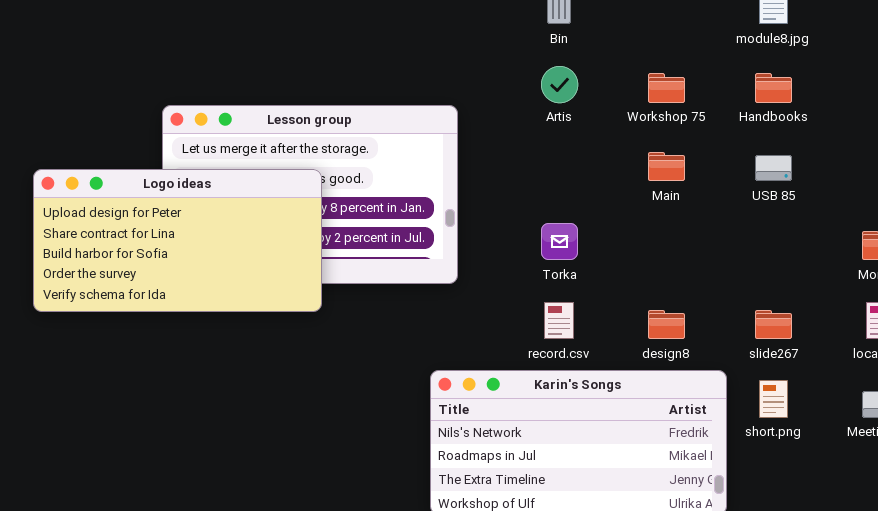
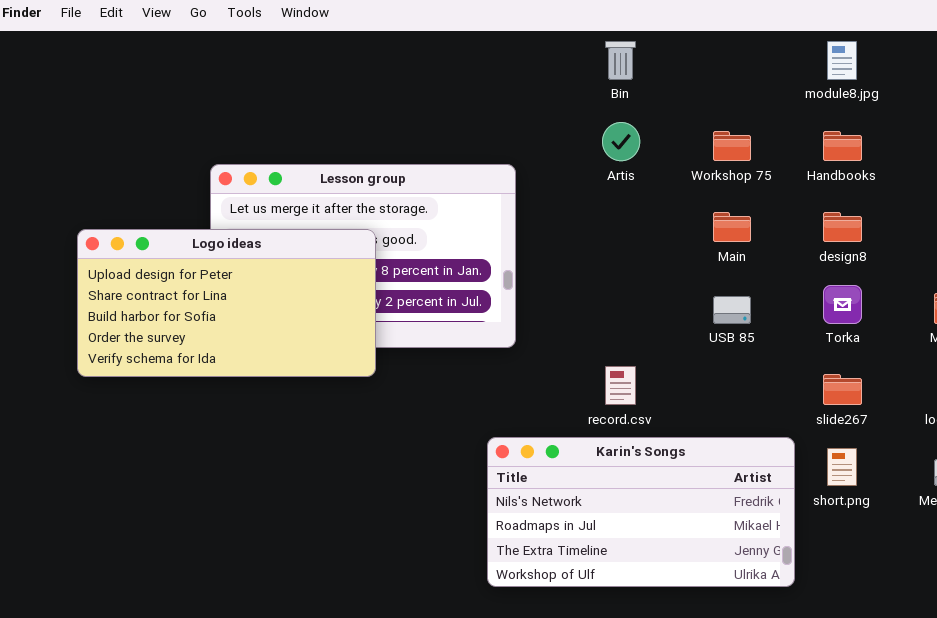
USB 85: [755,155,792,181] -> [713,296,751,324], moved
Torka: [541,223,578,260] -> [823,285,862,324], moved
design8: [648,310,685,339] -> [823,212,862,242], moved

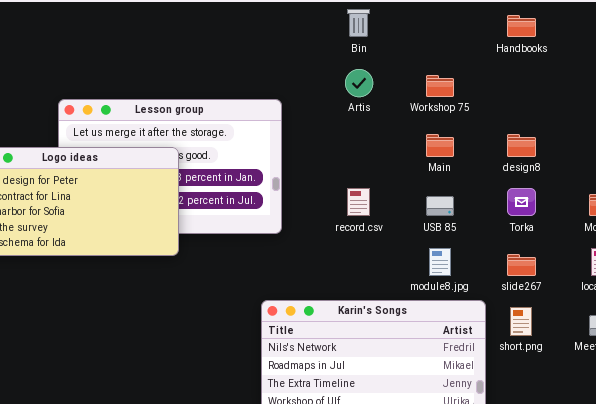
module8.jpg: [827,41,857,80] -> [429,248,451,276], moved
Handbooks: [823,131,862,161] -> [507,15,536,37], moved
record.csv: [605,366,636,405] -> [347,188,370,216], moved

